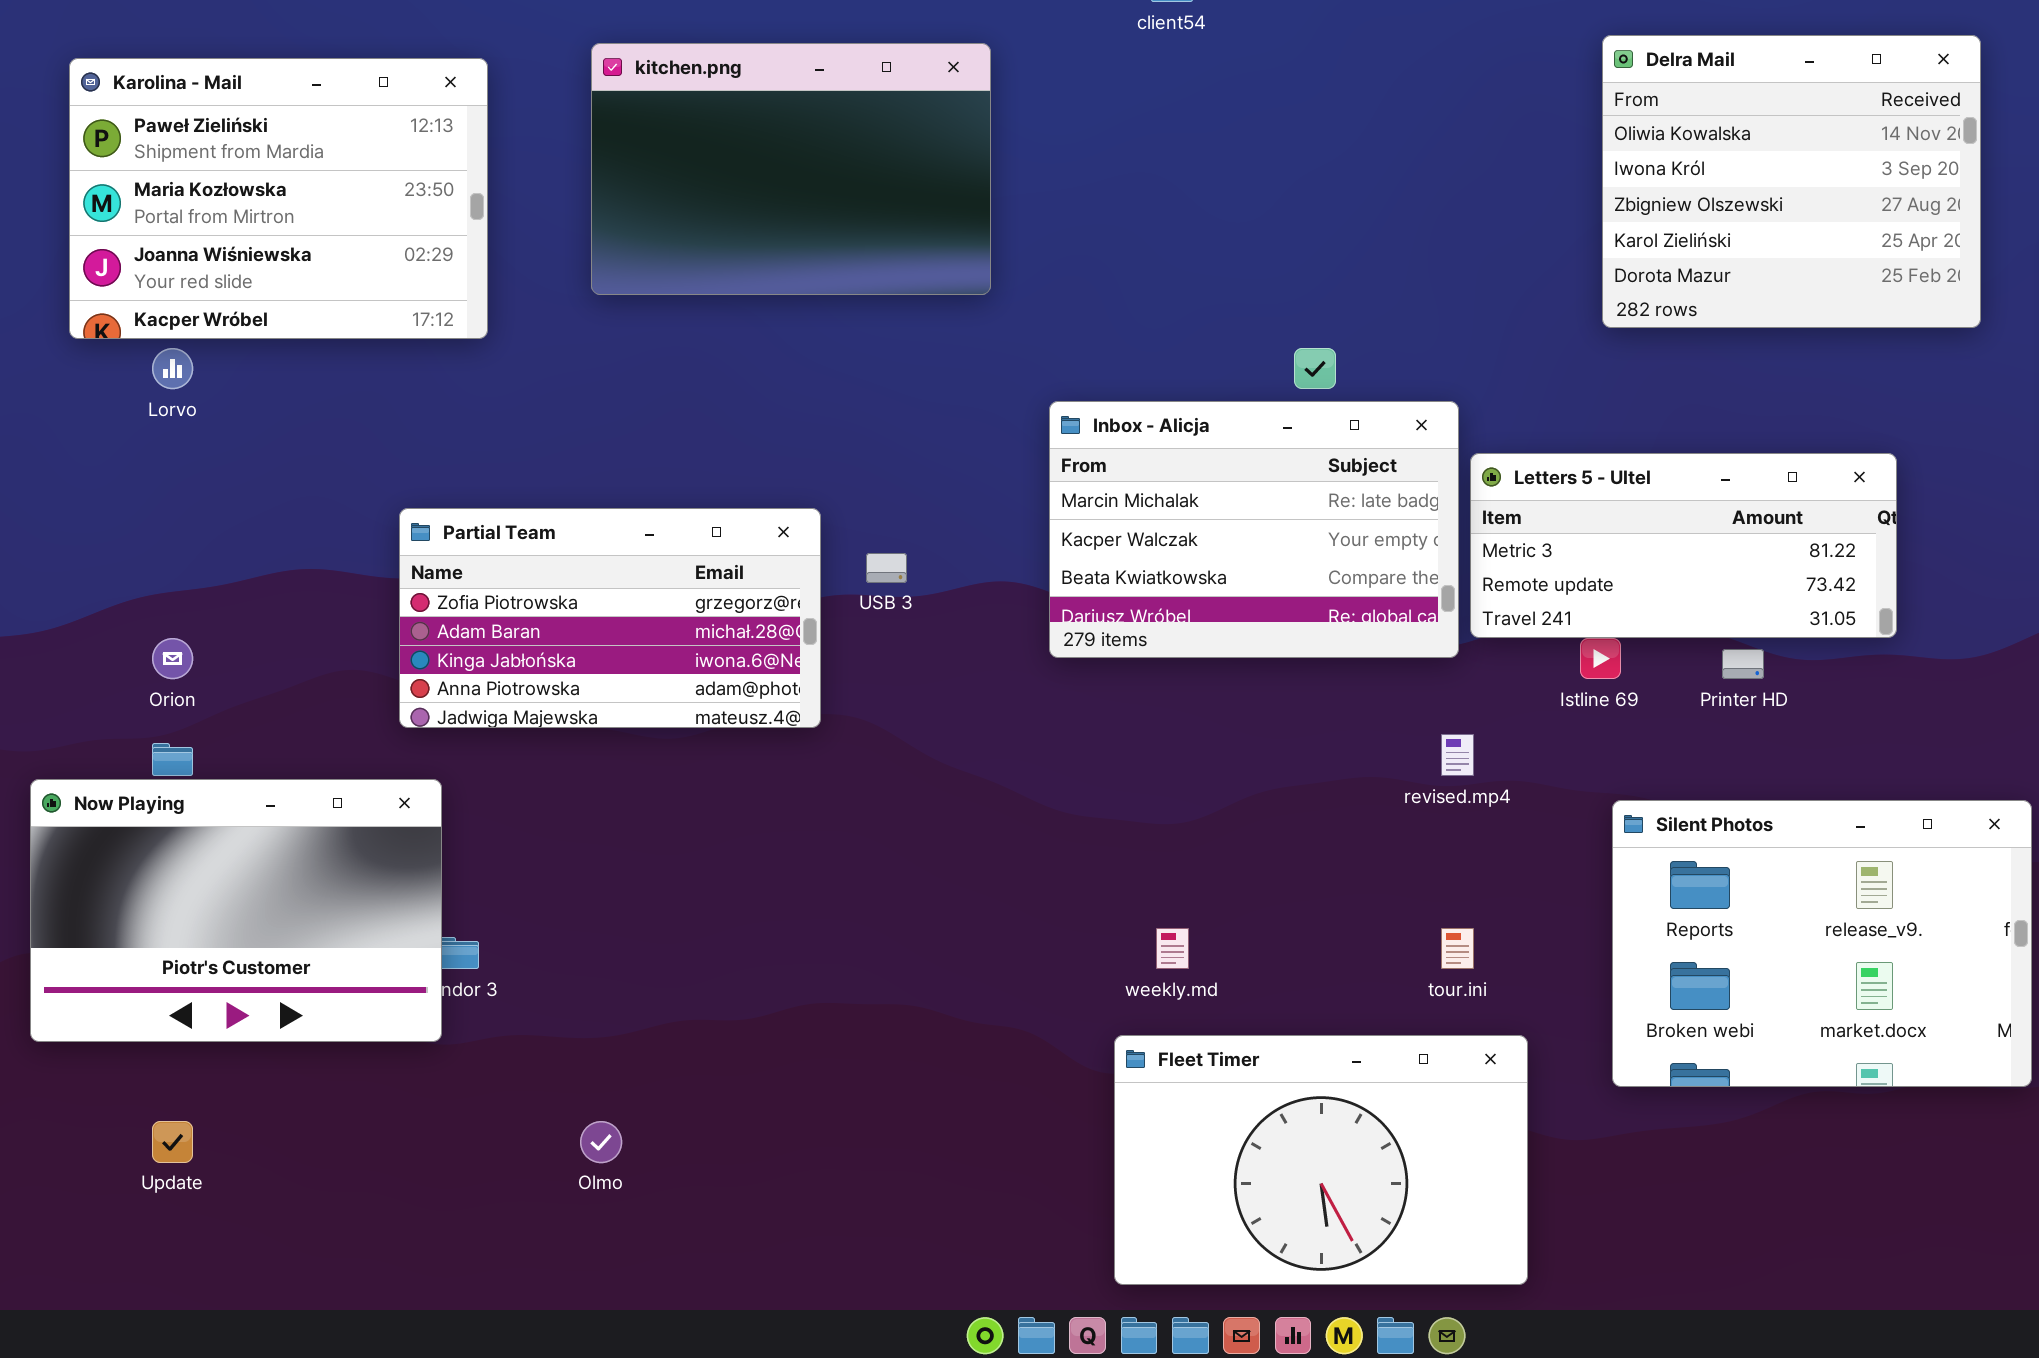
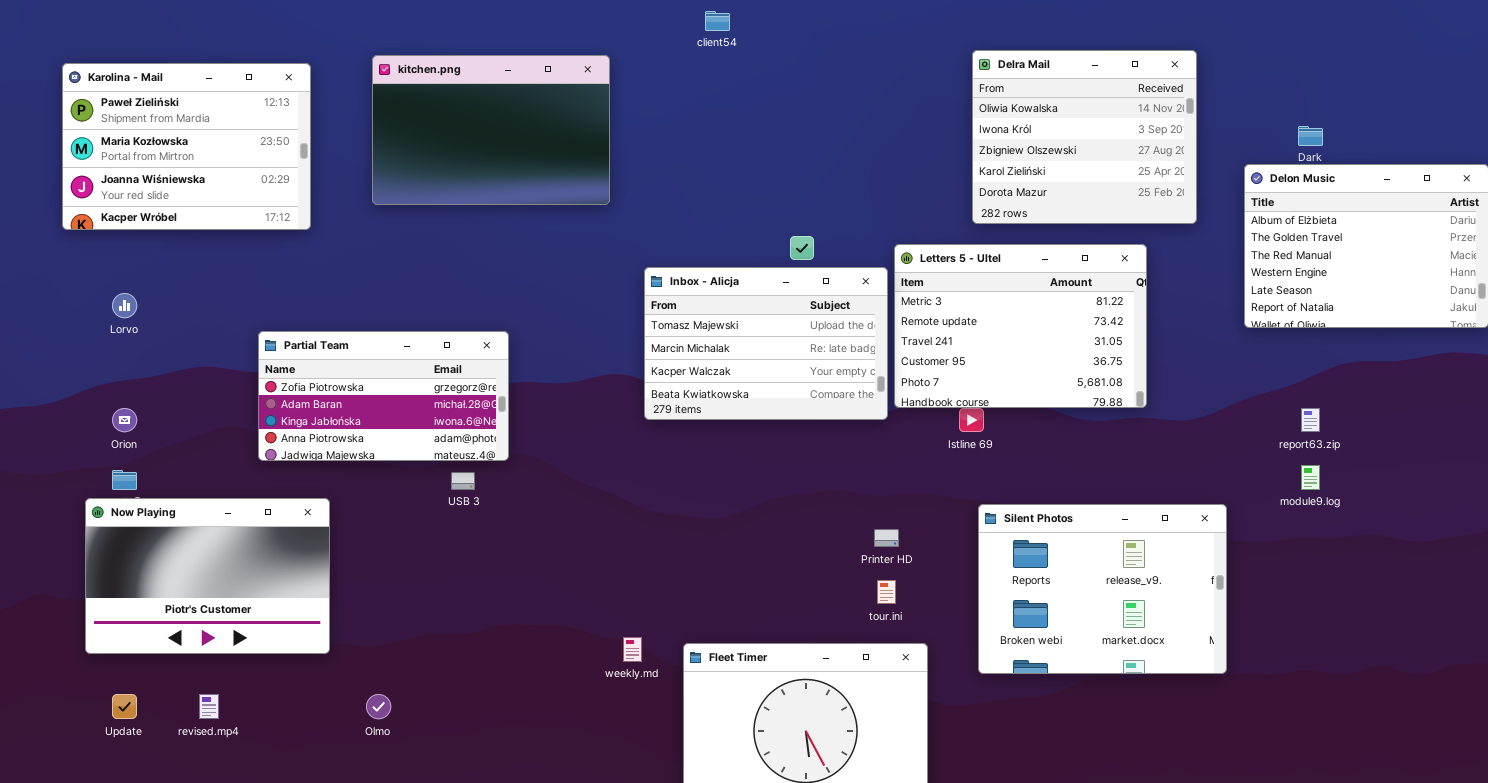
Lorvo: [152,348,193,389] -> [112,293,137,318], moved
Inbox - Alicja: [1049,401,1459,658] -> [644,267,888,420], scrolled up 1 row
Letters 5 - Ultel: [1470,453,1897,638] -> [894,244,1147,408], resized
USB 3: [866,553,907,583] -> [451,472,475,490], moved
Printer HD: [1722,649,1764,679] -> [874,529,899,547], moved
revised.mp4: [1441,734,1474,776] -> [199,694,219,719], moved
Now Playing: [30,779,442,1042] -> [85,498,330,654], moved
weekly.md: [1156,928,1189,969] -> [623,637,642,662], moved

